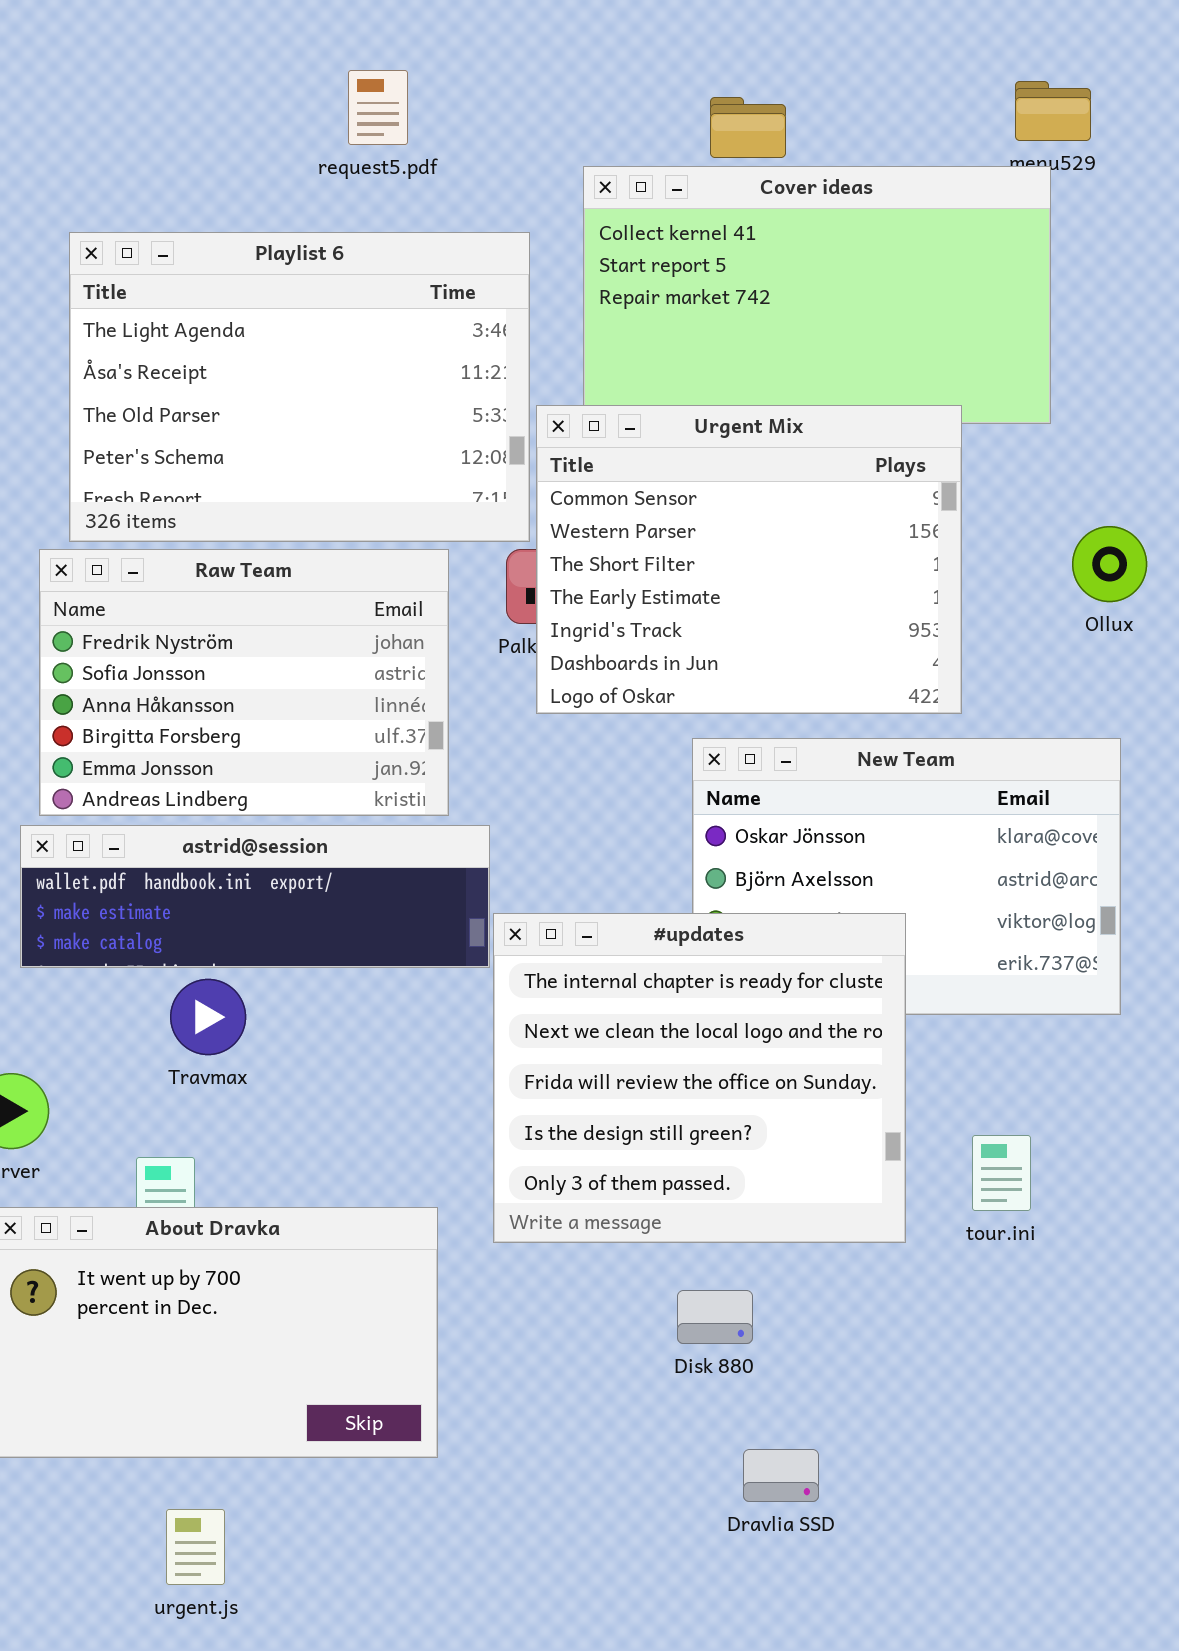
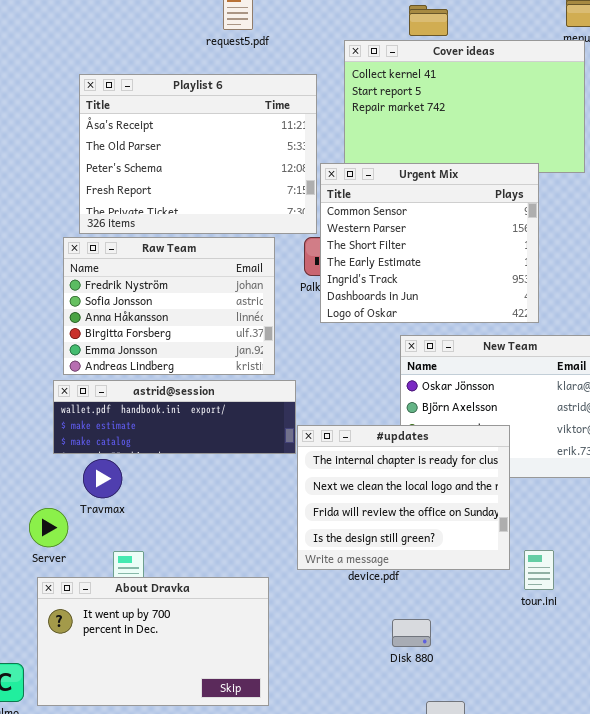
Playlist 6: [69,232,530,542] -> [79,74,317,234], scrolled down 1 row
#updates: [493,913,906,1243] -> [297,425,510,570], resized
Travmax: [170,979,246,1055] -> [83,459,122,498], moved
tour.ini: [972,1135,1031,1211] -> [524,550,554,590], moved

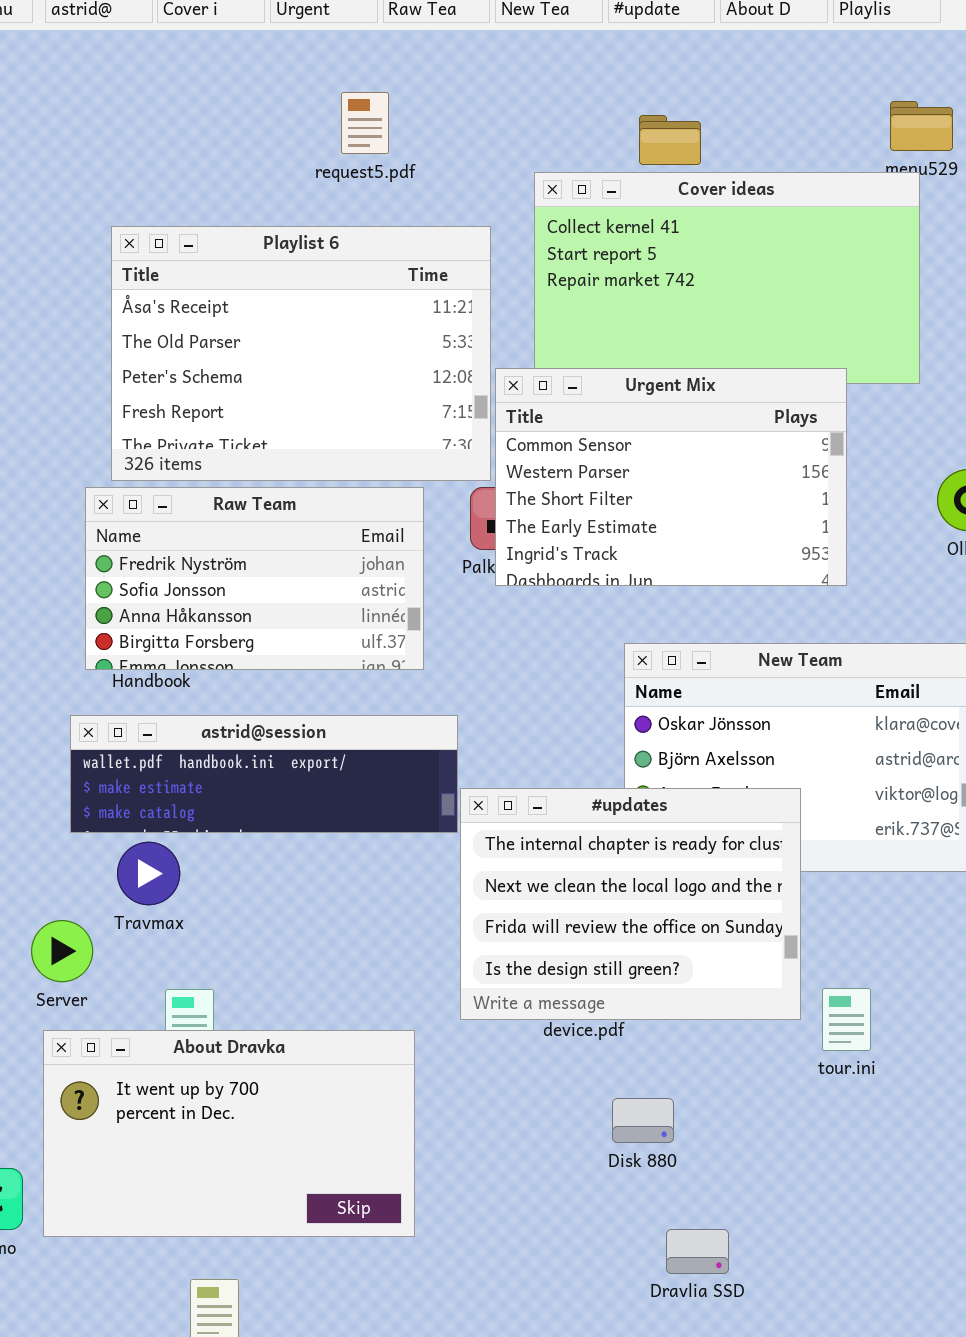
Urgent Mix: [320,163,539,323] -> [495,368,847,586], resized
Raw Team: [63,237,275,375] -> [85,487,424,670], resized

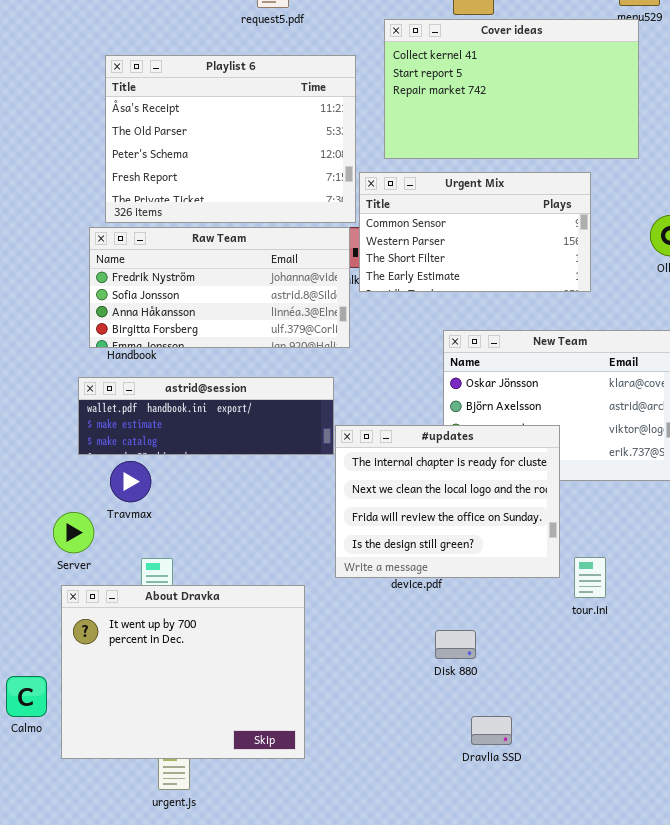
Urgent Mix: [495,368,847,586] -> [359,172,591,292], resized
Raw Team: [85,487,424,670] -> [89,227,350,348], resized
About Dravka: [43,1030,415,1237] -> [61,585,305,759], resized

